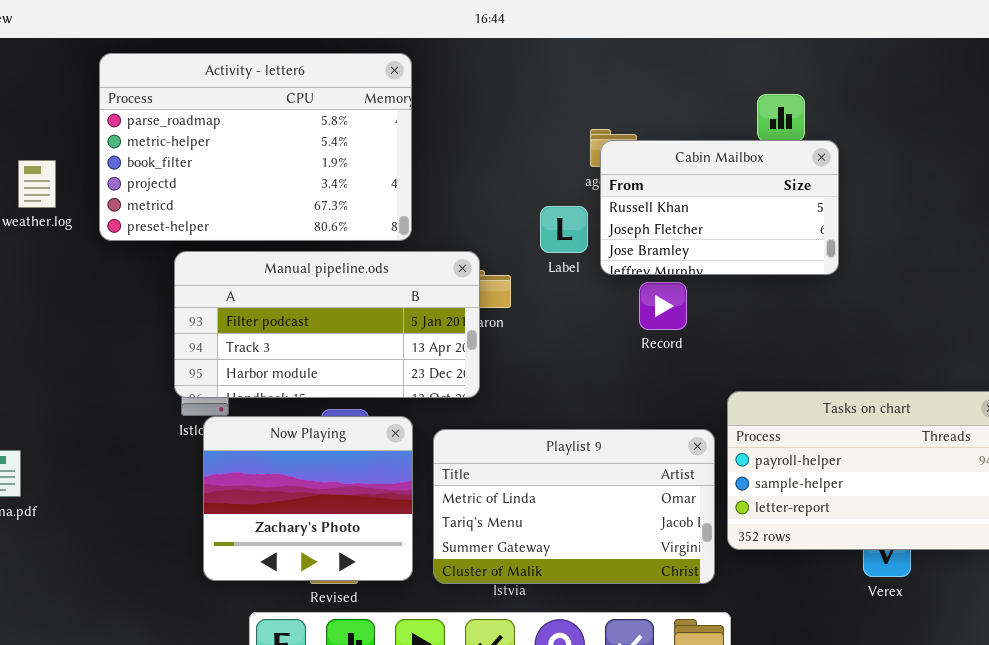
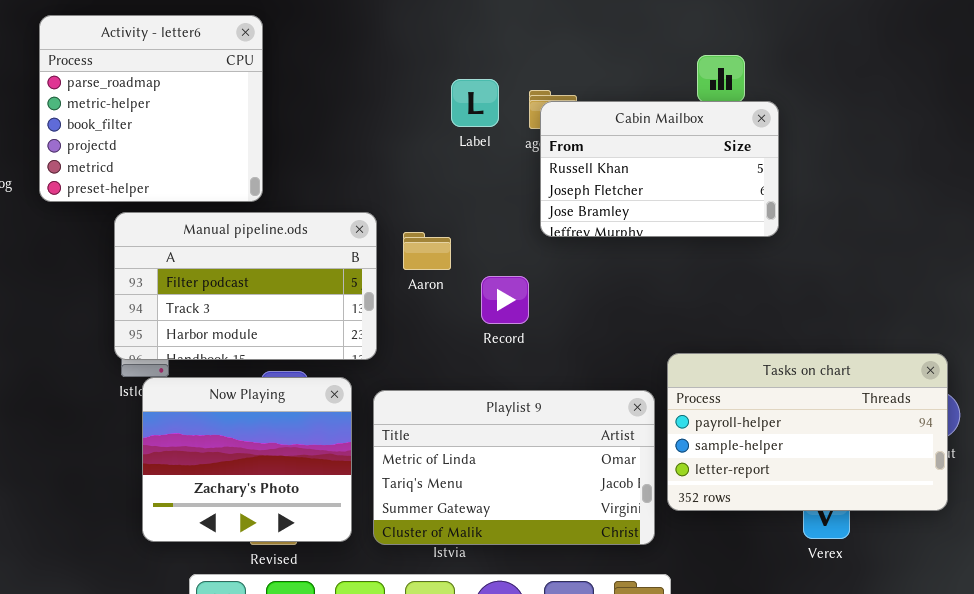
Activity - letter6: [99,53,412,241] -> [39,15,263,202], resized
Label: [540,206,588,253] -> [451,79,499,127], moved
Manual pipeline.ods: [174,251,480,398] -> [114,212,377,360], resized
Record: [639,282,687,330] -> [481,276,529,324], moved

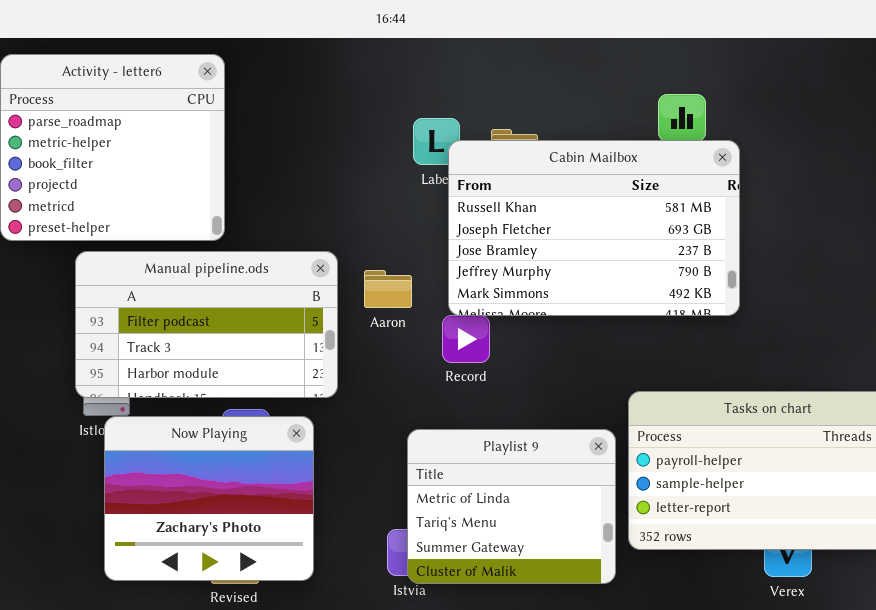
Cabin Mailbox: [540,101,779,237] -> [448,140,740,316], resized
Playlist 9: [373,390,655,545] -> [407,429,616,584], resized

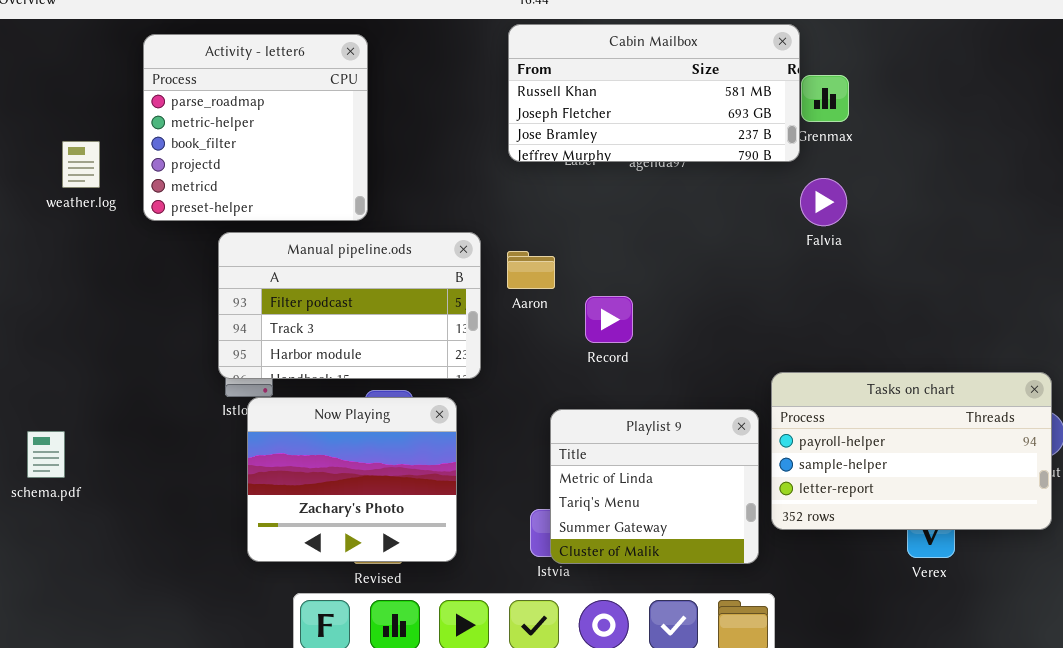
Cabin Mailbox: [448,140,740,316] -> [508,24,800,162], moved, resized

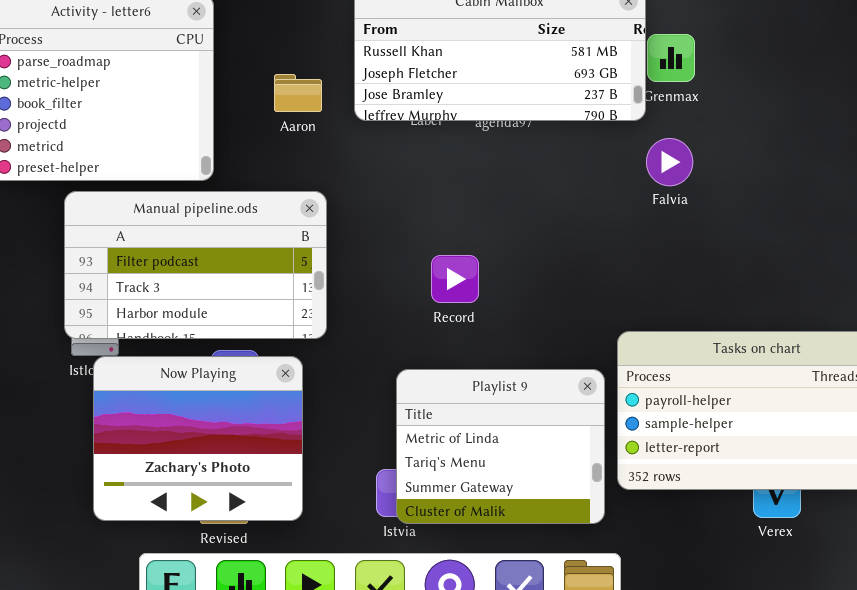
Aaron: [507,251,555,289] -> [274,74,322,112], moved

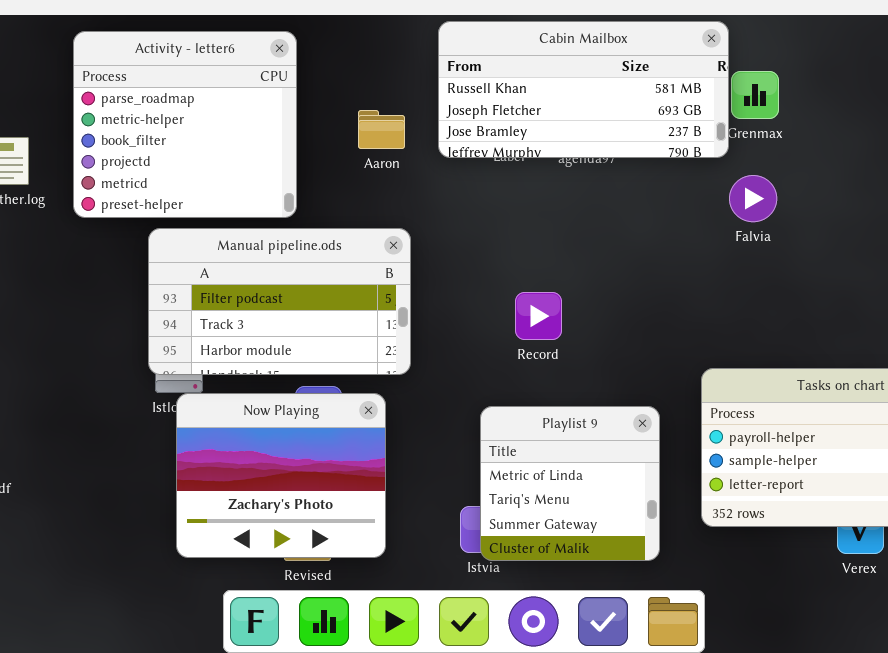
Playlist 9: [396,369,605,524] -> [480,406,660,561], resized

